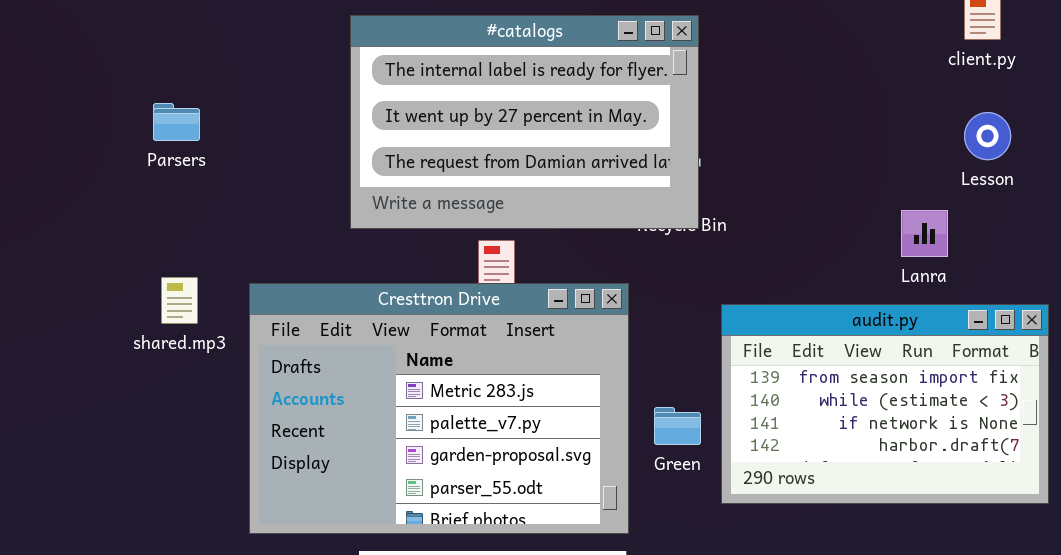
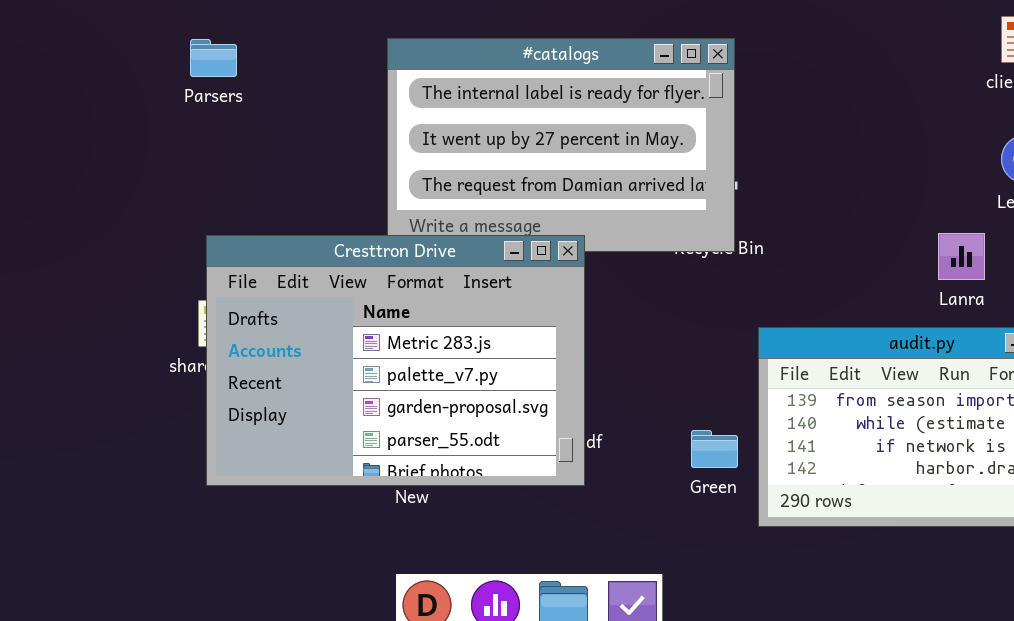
Parsers: [153,103,200,141] -> [190,39,237,77], moved
Cresttron Drive: [249,283,629,534] -> [206,235,585,486], moved

